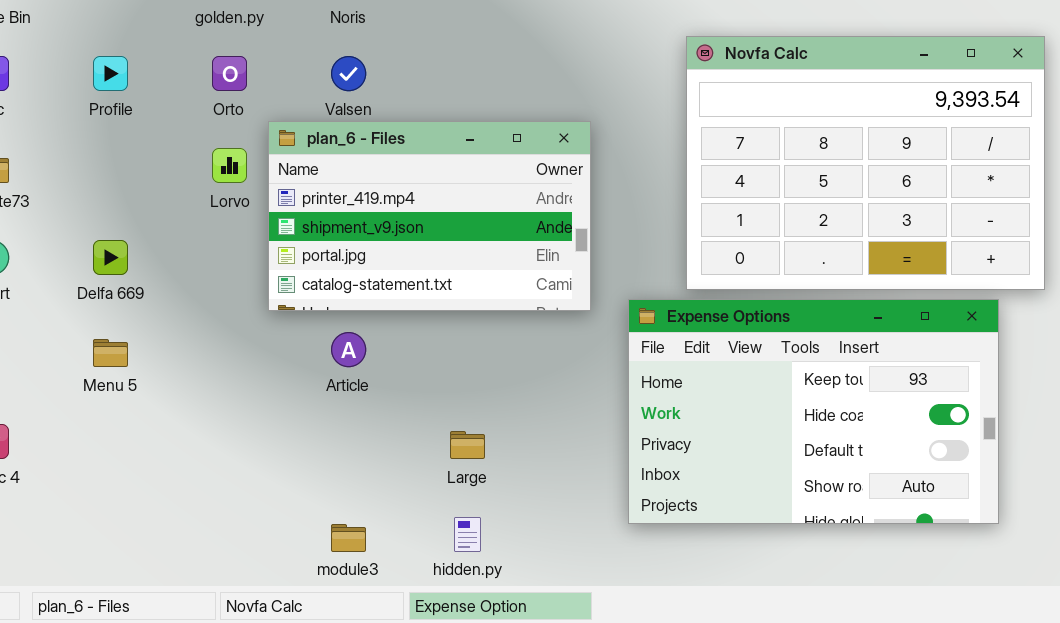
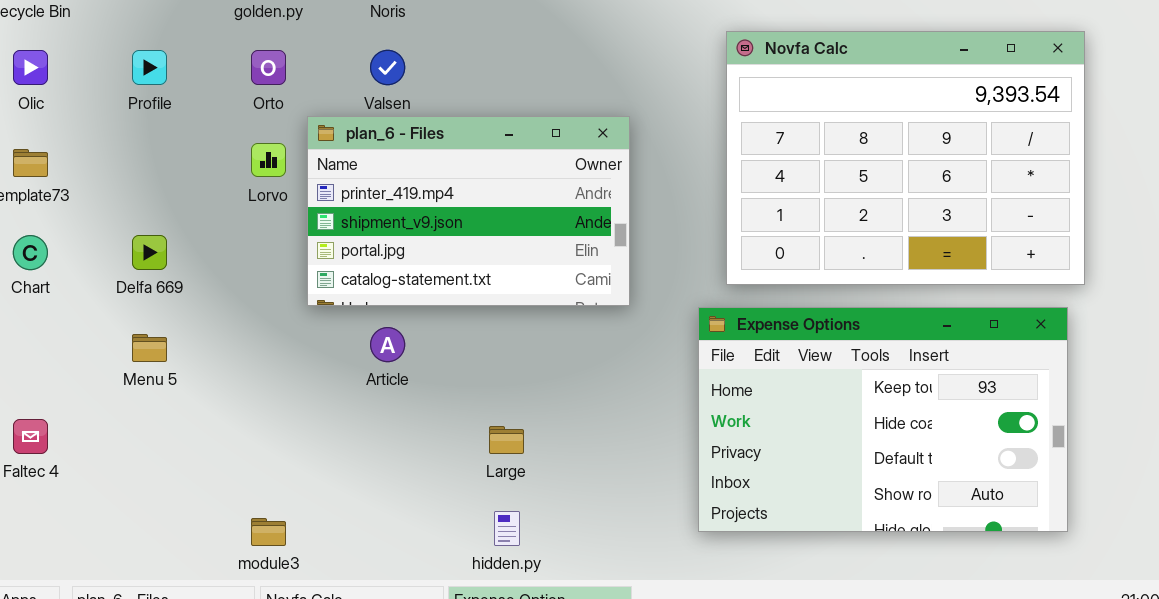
Expense Options: [628,299,999,524] -> [698,307,1068,532], moved
module3: [331,524,366,552] -> [251,518,286,546], moved

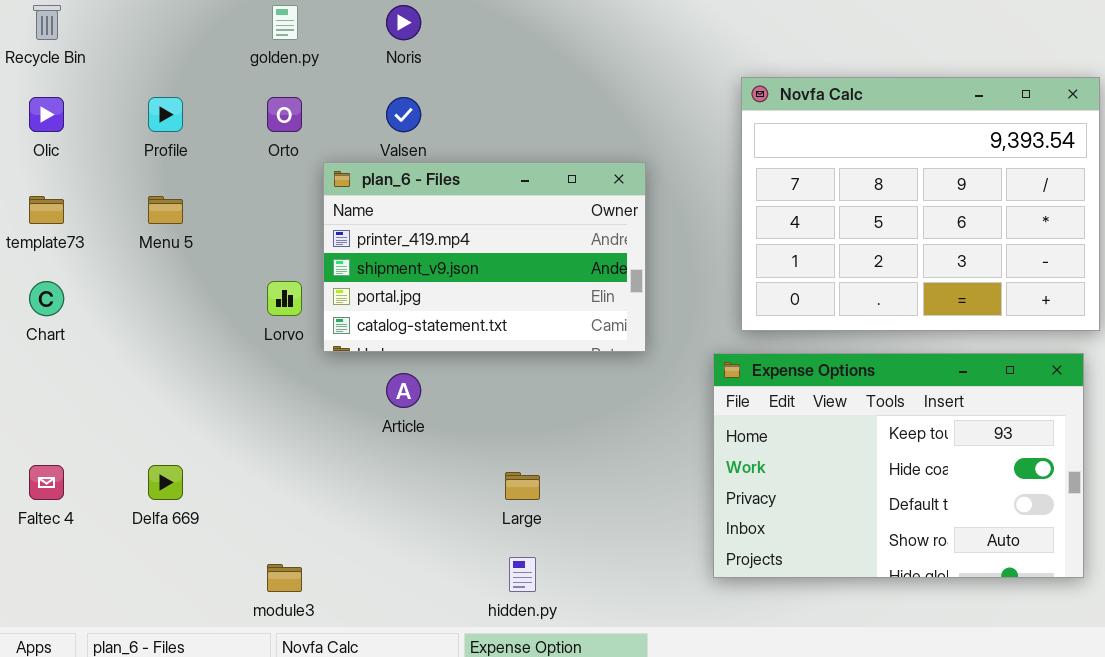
Lorvo: [251,143,286,177] -> [267,281,302,316], moved
Delfa 669: [132,235,167,270] -> [148,465,183,500], moved
Menu 5: [132,334,167,362] -> [148,196,183,224], moved

